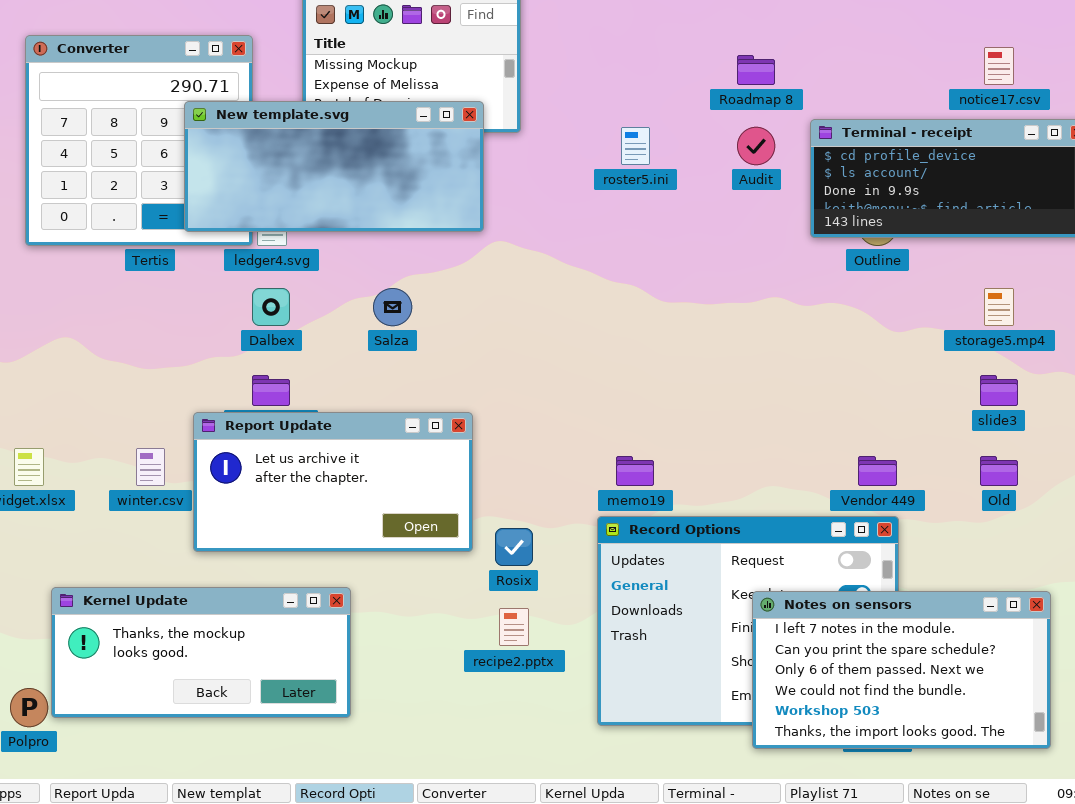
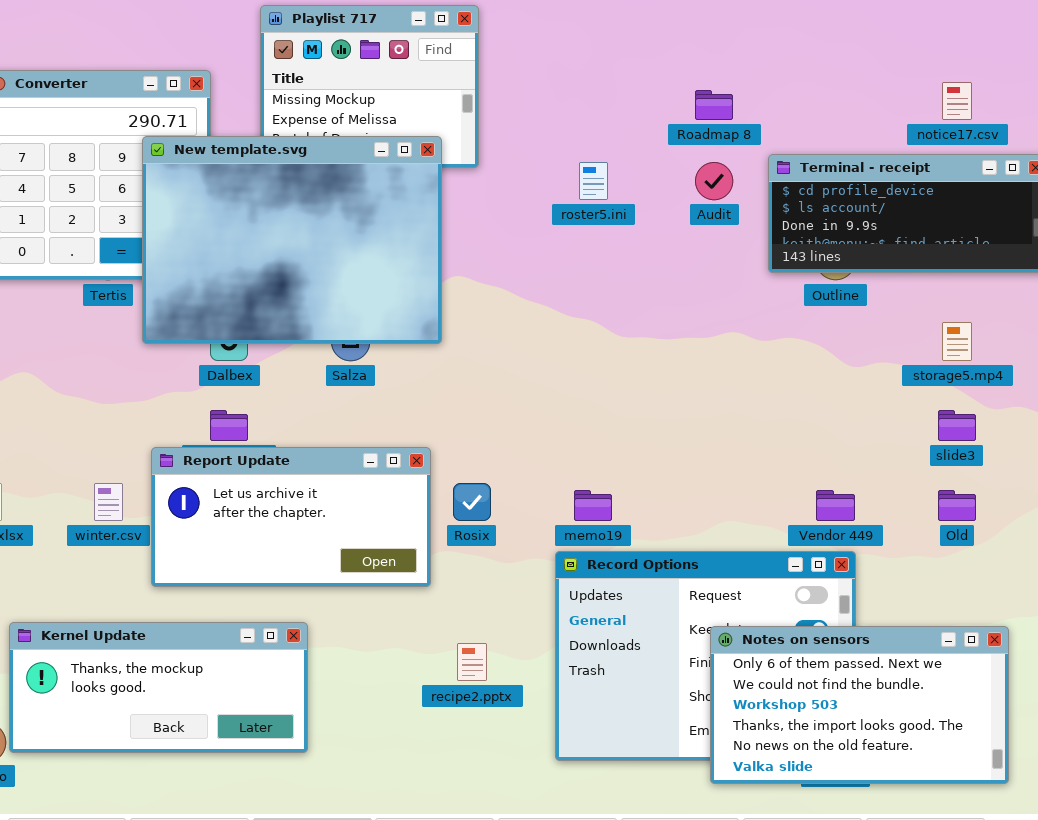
New template.svg: [184,101,484,232] -> [142,136,442,344], resized
Rosix: [495,528,533,566] -> [453,483,491,521], moved
Notes on sensors: [752,591,1051,749] -> [710,626,1009,784], scrolled down 2 rows

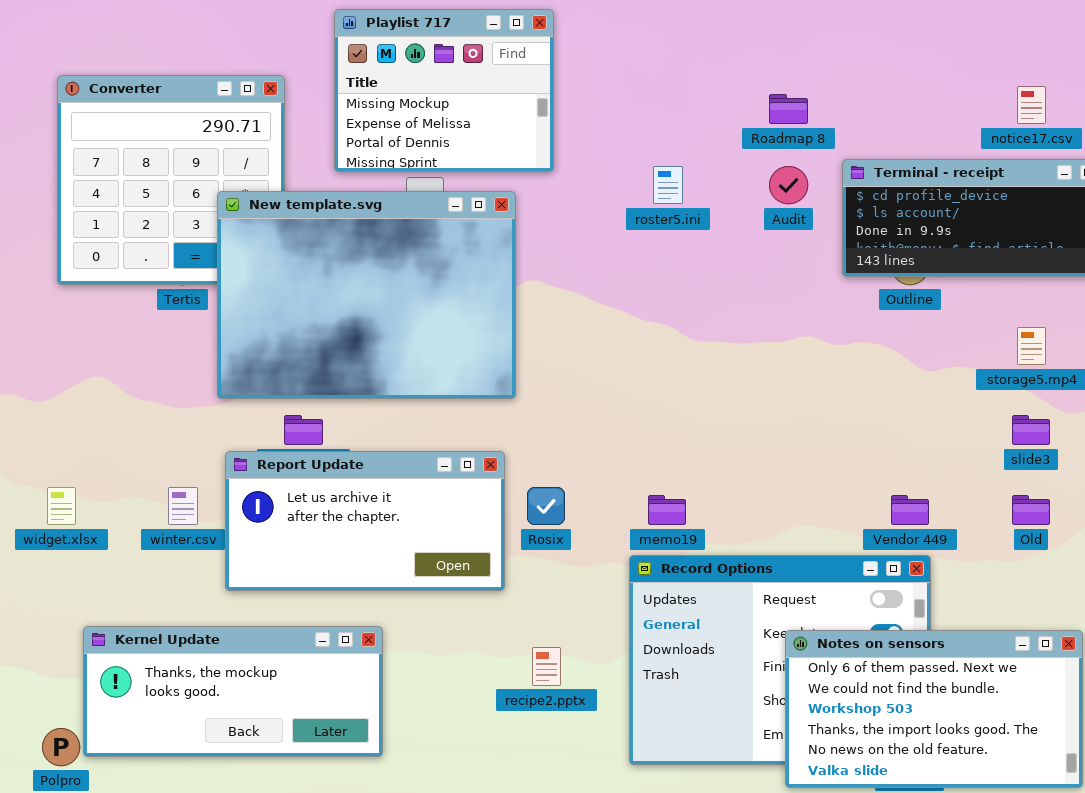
New template.svg: [142,136,442,344] -> [217,191,516,399], moved

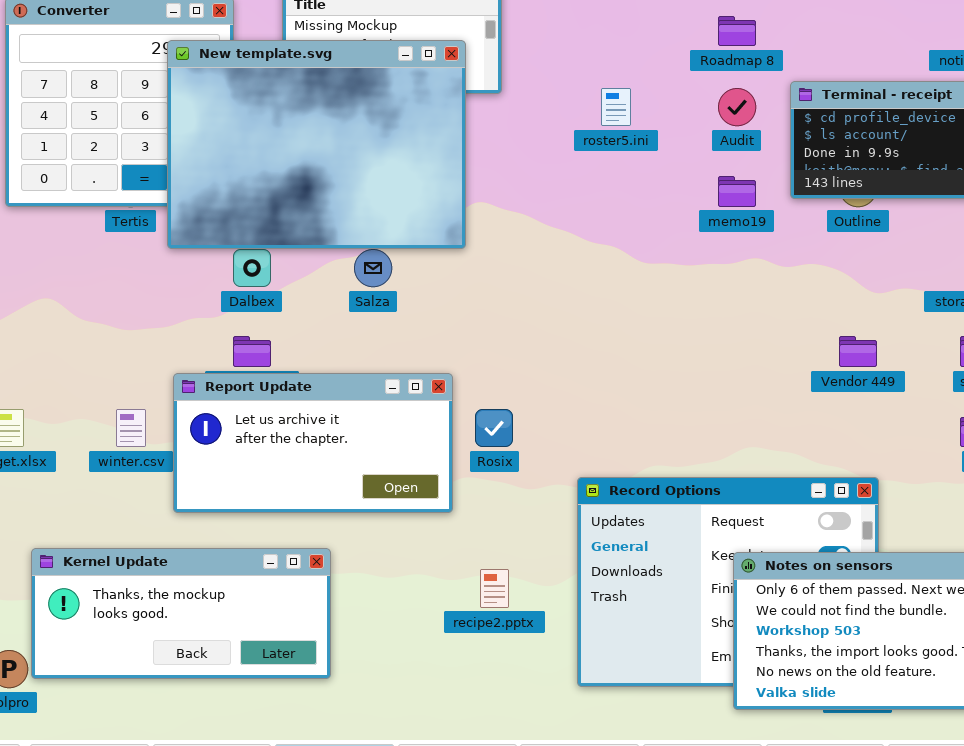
New template.svg: [217,191,516,399] -> [167,40,466,249], moved
memo19: [648,495,686,525] -> [718,176,756,207], moved
Vendor 449: [891,495,929,525] -> [839,336,877,367], moved

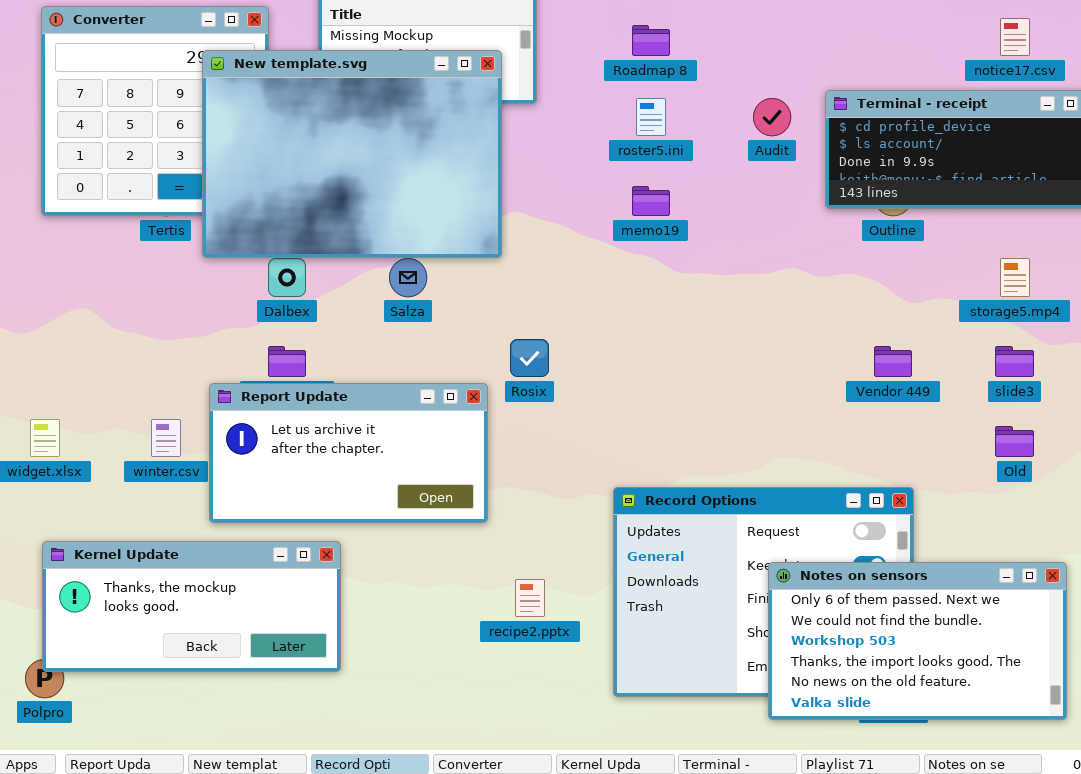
Roadmap 8: [718,16,756,46] -> [632,25,670,56], moved
memo19: [718,176,756,207] -> [632,186,670,216], moved
Rosix: [475,409,513,447] -> [510,339,549,377], moved
Kernel Update: [31,548,331,679] -> [42,541,341,672], moved

